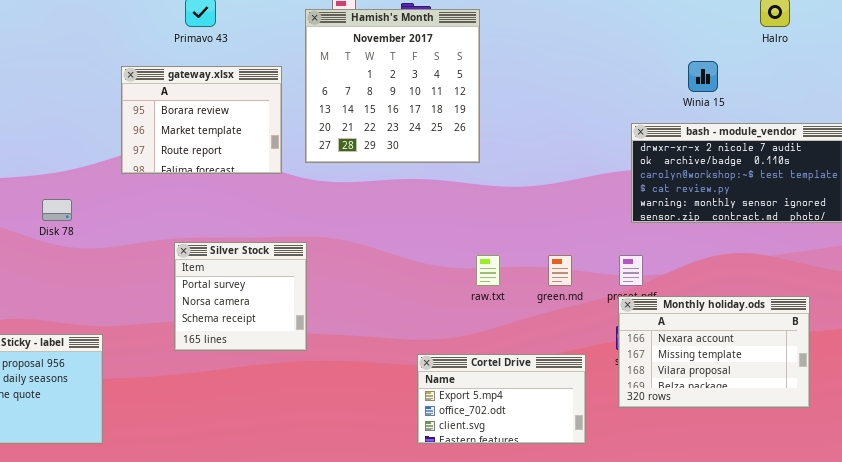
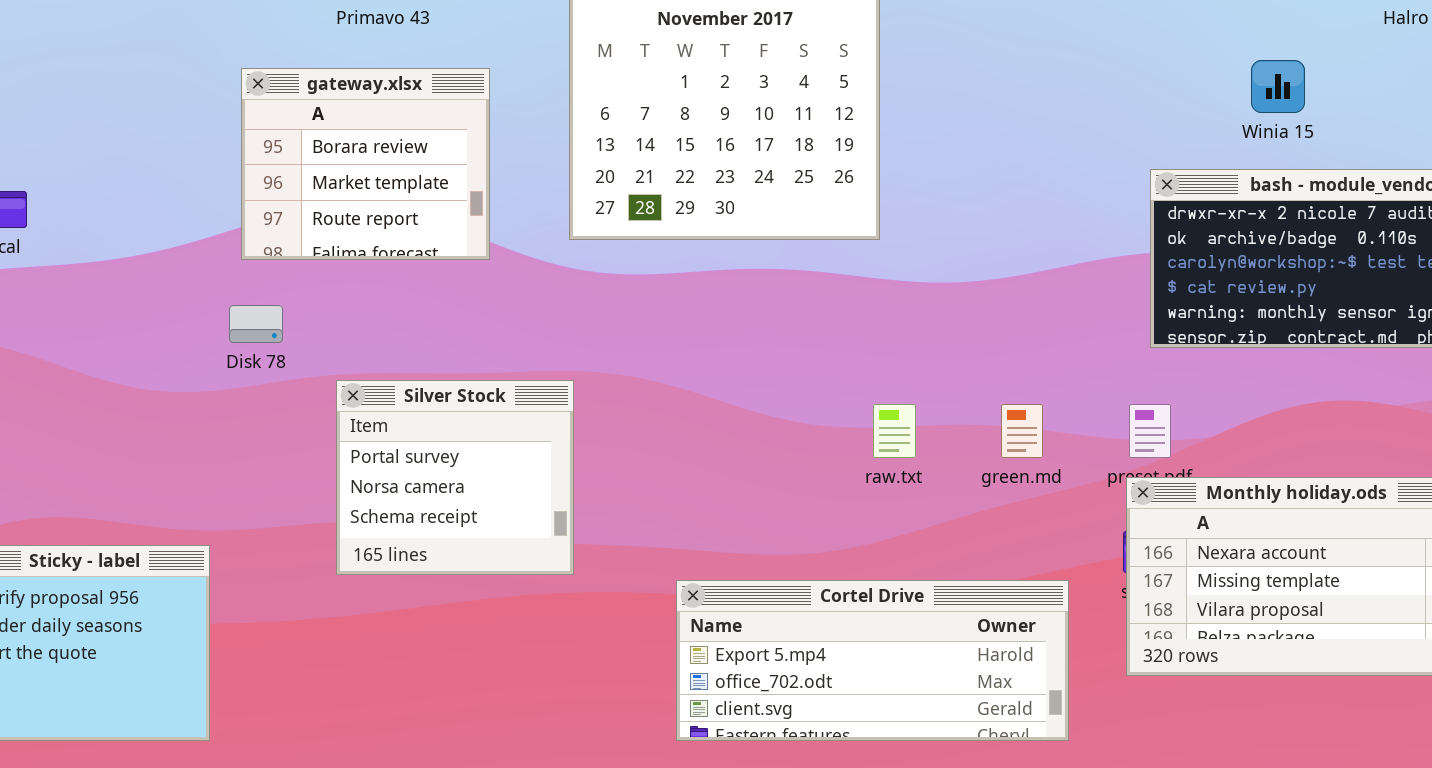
gateway.xlsx: [121,66,282,174] -> [241,68,490,260], resized
Disk 78: [42,199,72,221] -> [229,305,283,343], moved
Cortel Drive: [417,354,586,444] -> [676,580,1069,741], resized

